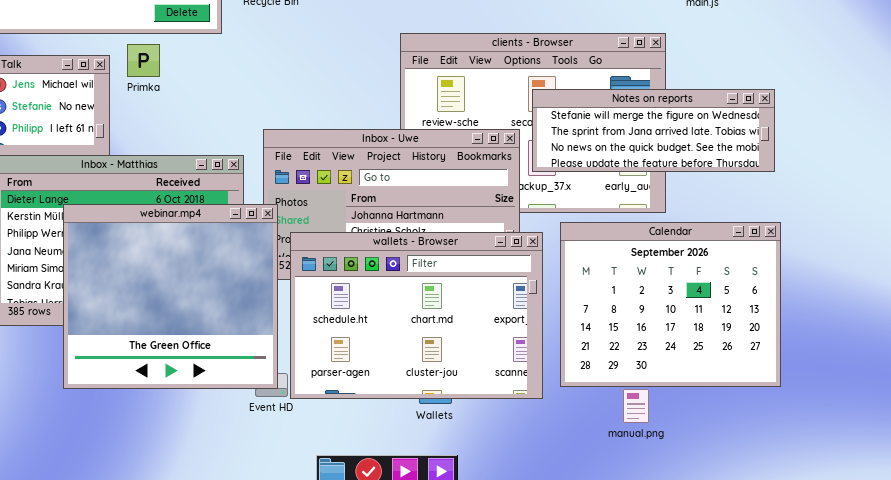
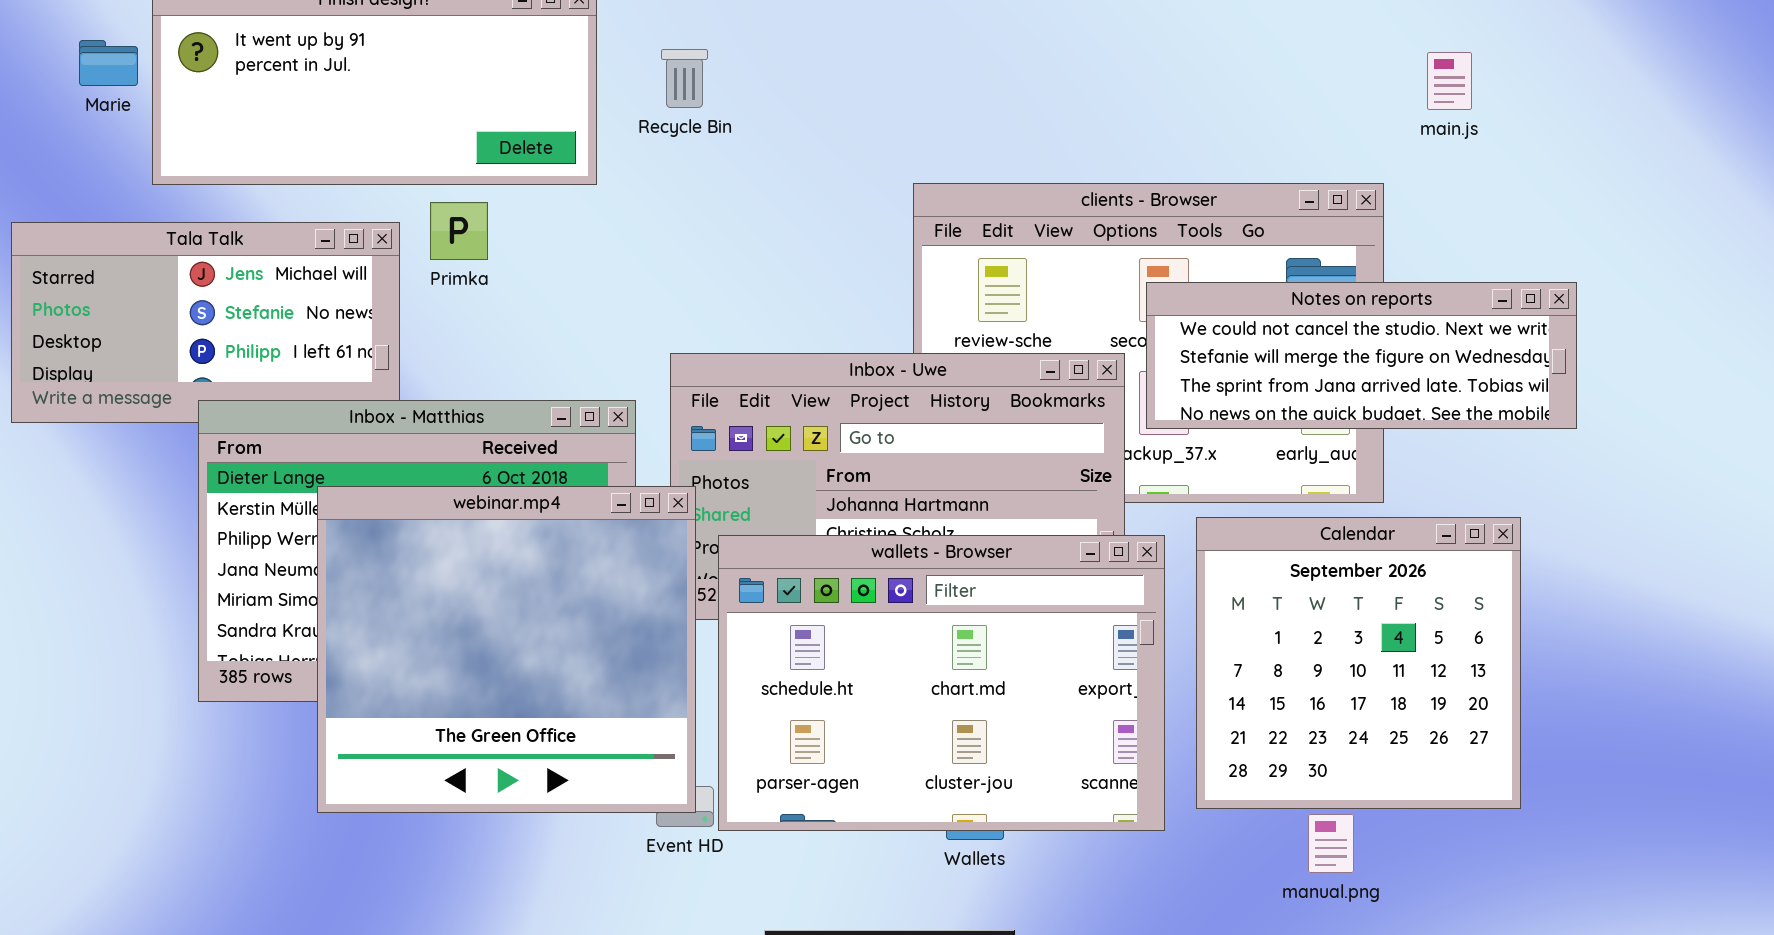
Notes on reports: [532,89,775,172] -> [1146,282,1577,429], scrolled up 1 row
Calendar: [560,222,781,387] -> [1196,517,1521,809], resized

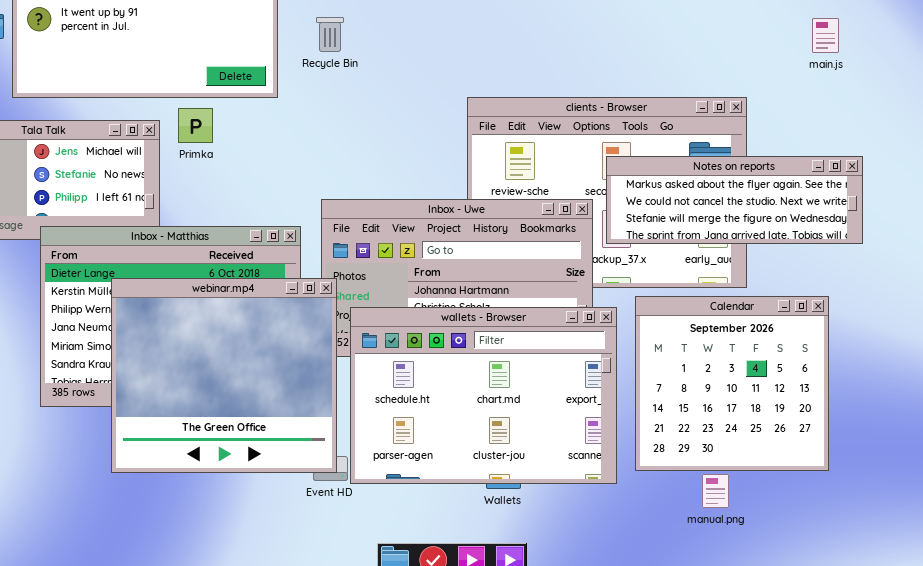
main.js: [1427,52,1472,110] -> [812,18,839,53], moved
Notes on reports: [1146,282,1577,429] -> [606,156,863,244], scrolled up 1 row

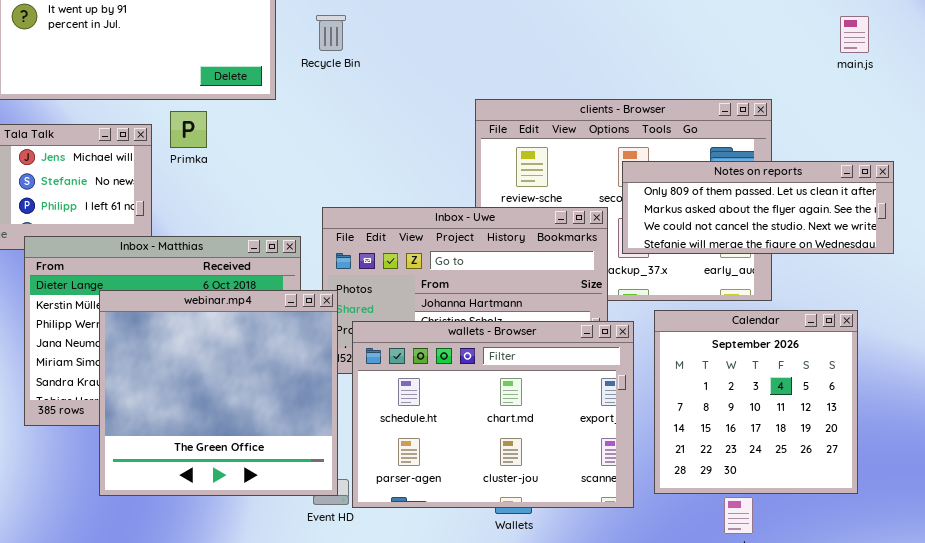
Notes on reports: [606,156,863,244] -> [622,161,894,254], scrolled up 1 row

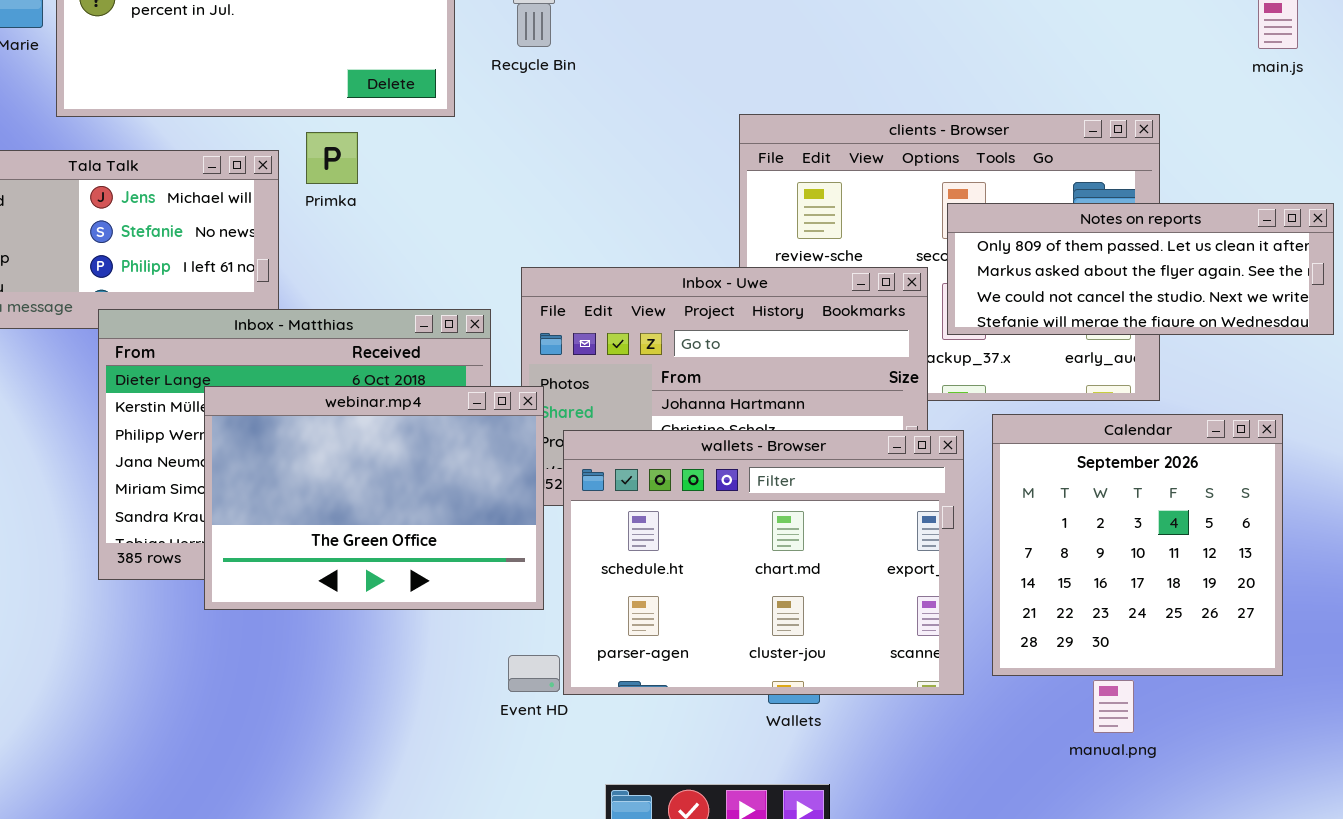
webinar.mp4: [99,290,338,496] -> [204,386,544,610], resized

